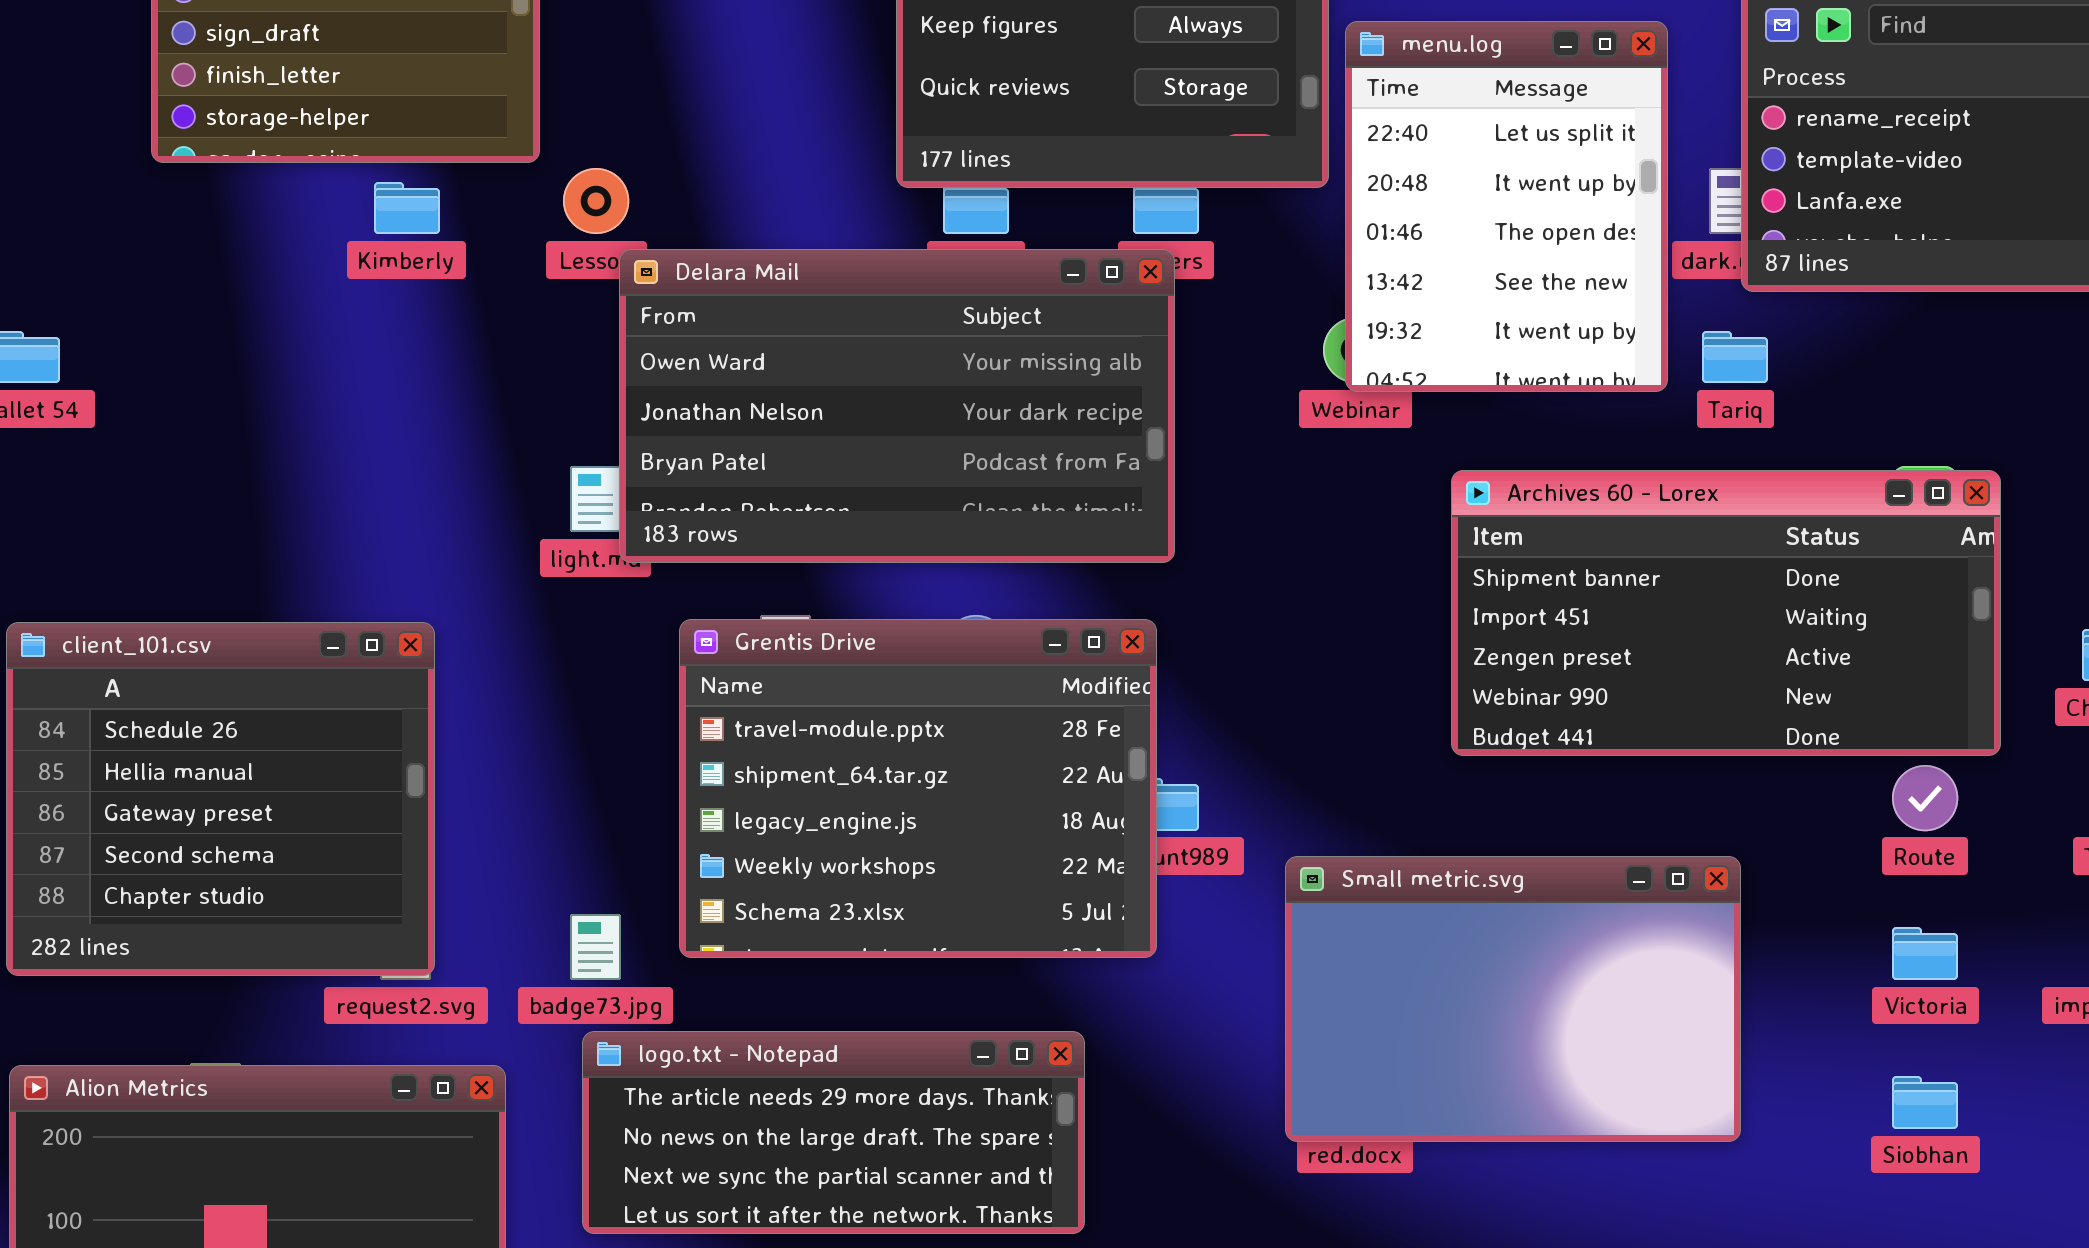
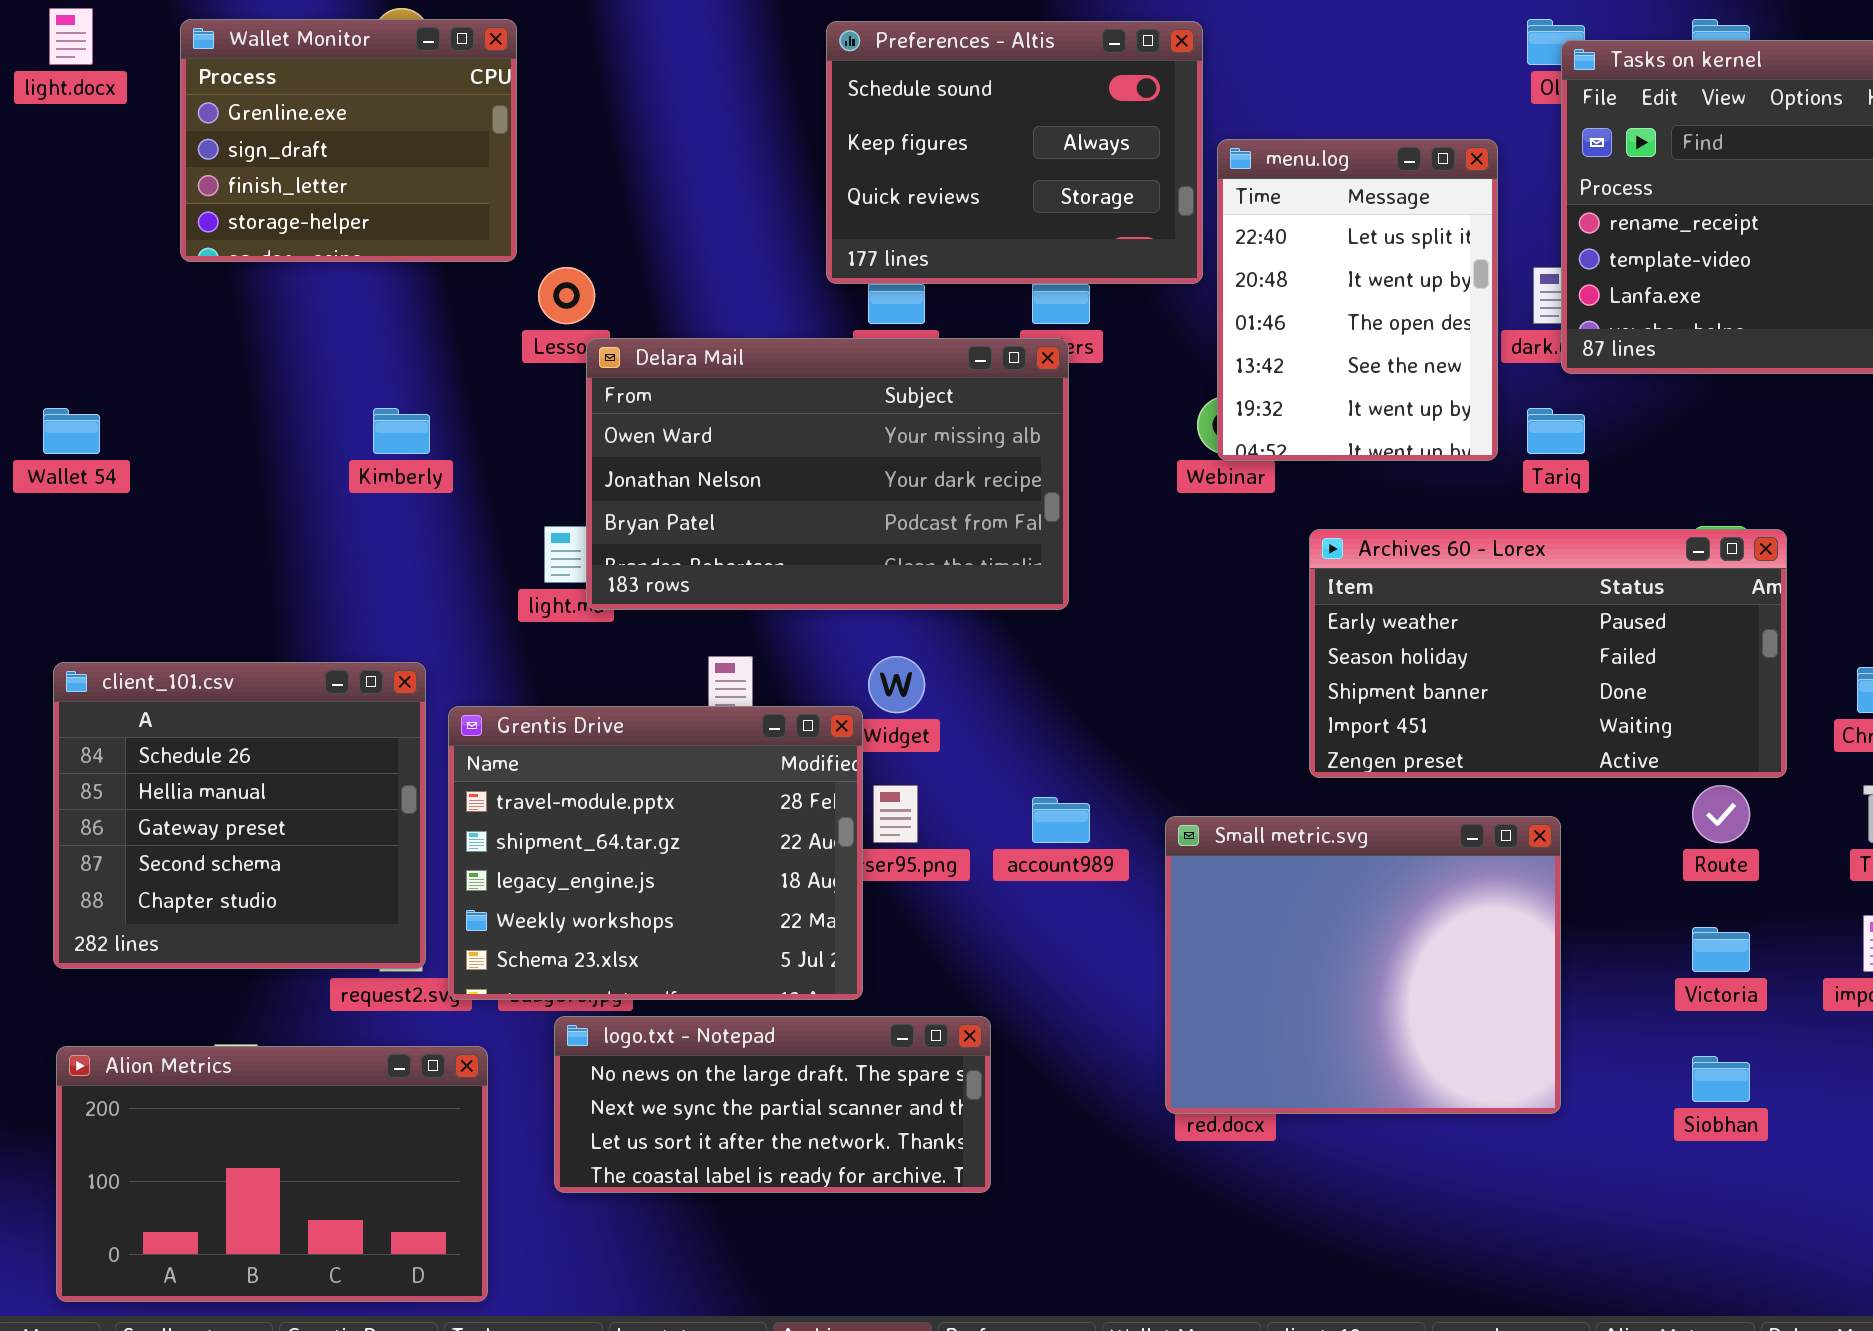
Kimberly: [374,182,440,234] -> [373,408,430,454], moved
Archives 60 - Lorex: [1451,470,2001,756] -> [1309,529,1787,778], scrolled up 2 rows
Grentis Drive: [679,619,1157,958] -> [448,706,863,1000], moved
Small metric.svg: [1285,856,1741,1142] -> [1165,816,1561,1114], resized
logo.txt - Notepad: [582,1031,1085,1234] -> [554,1016,991,1193], scrolled down 1 row

